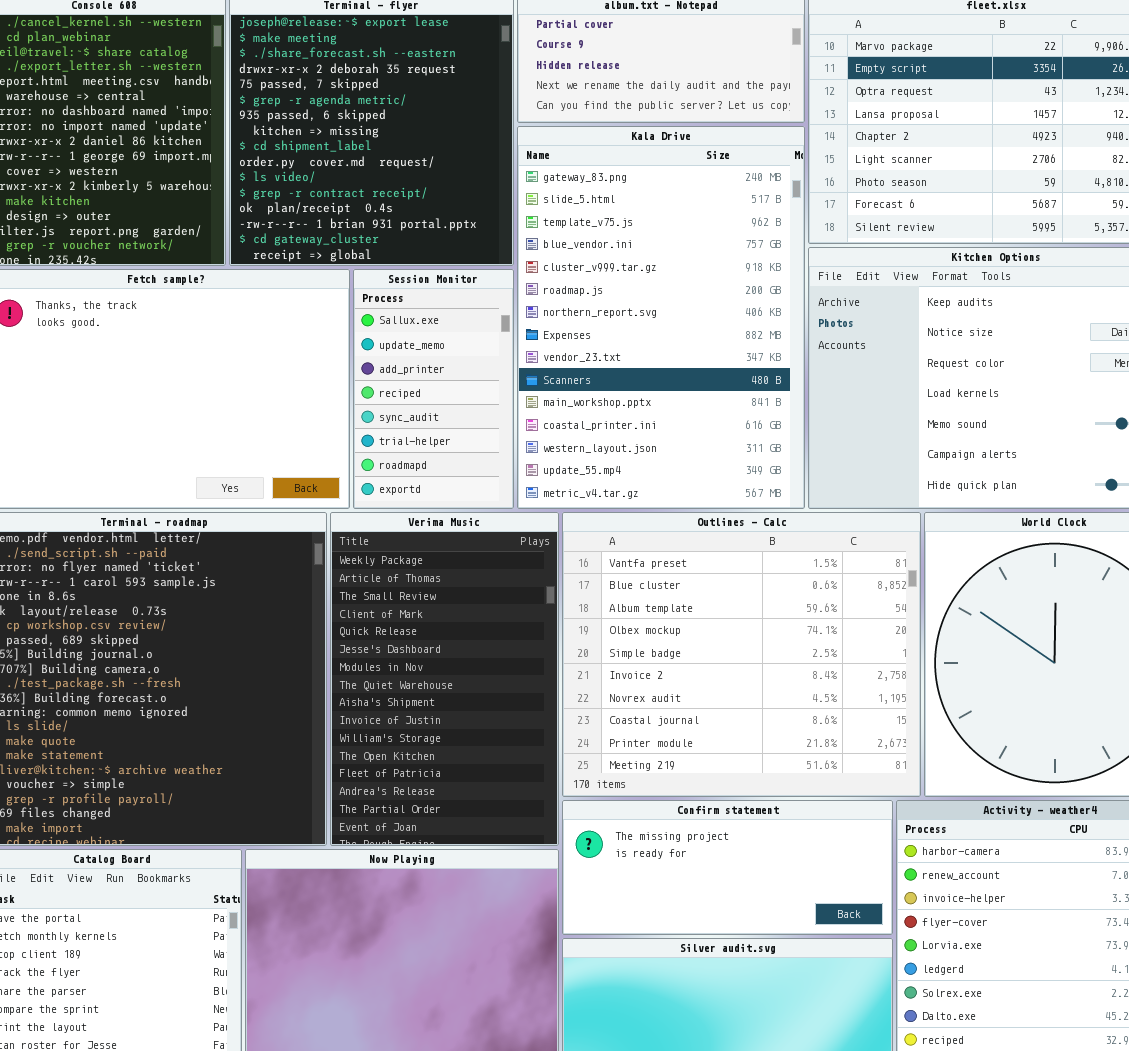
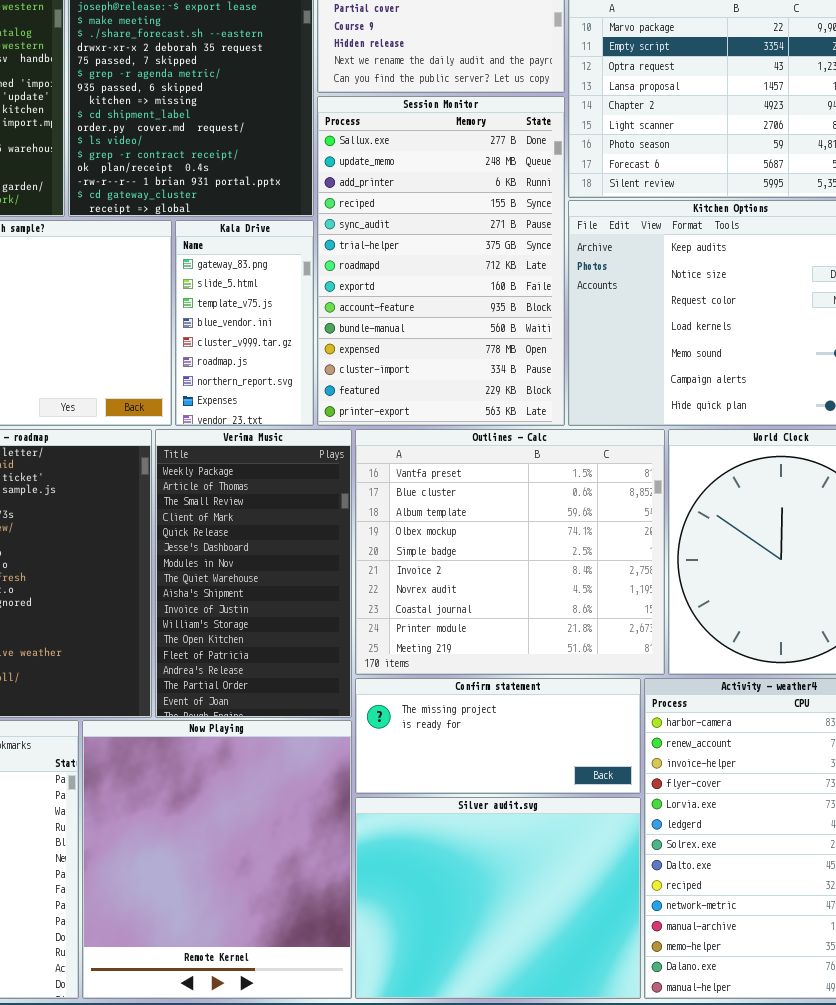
Kala Drive: [517,126,805,509] -> [175,220,314,426], moved, resized
Session Monitor: [353,269,514,509] -> [317,96,565,426], moved, resized

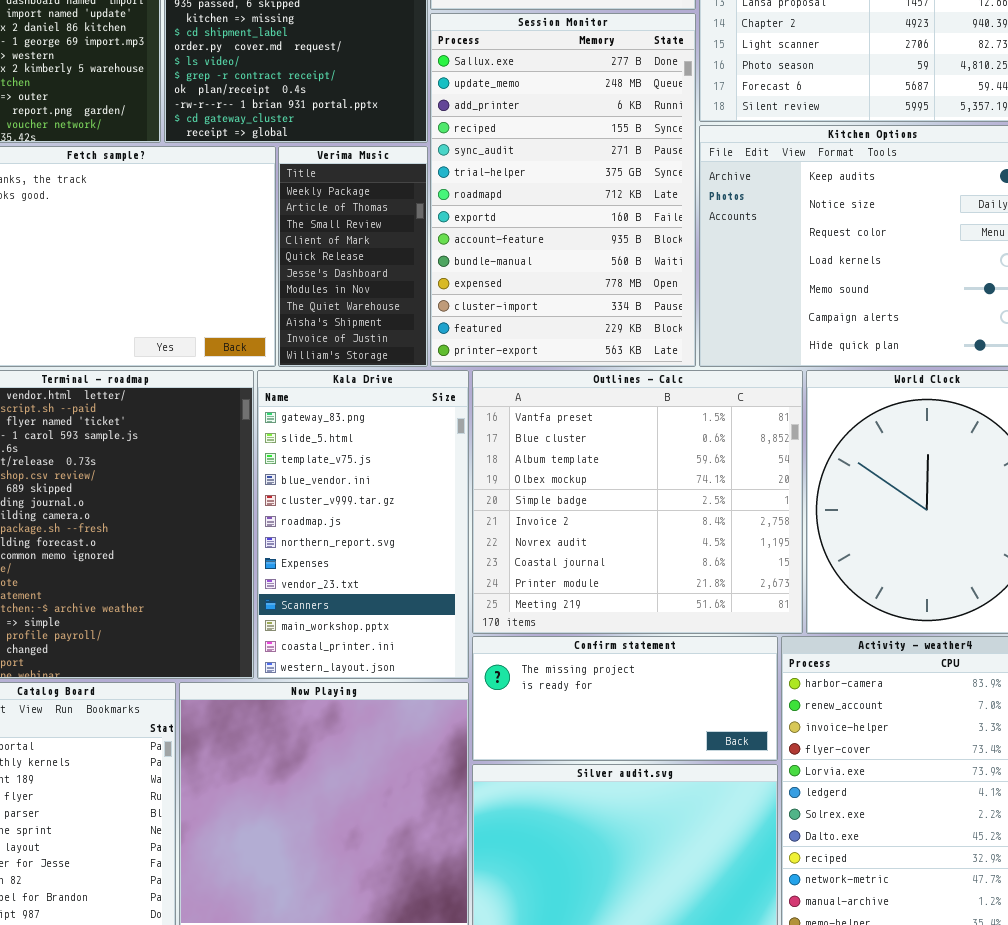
Kala Drive: [175,220,314,426] -> [257,370,469,679], moved, resized
Verima Music: [155,429,352,718] -> [278,146,428,367], moved, resized

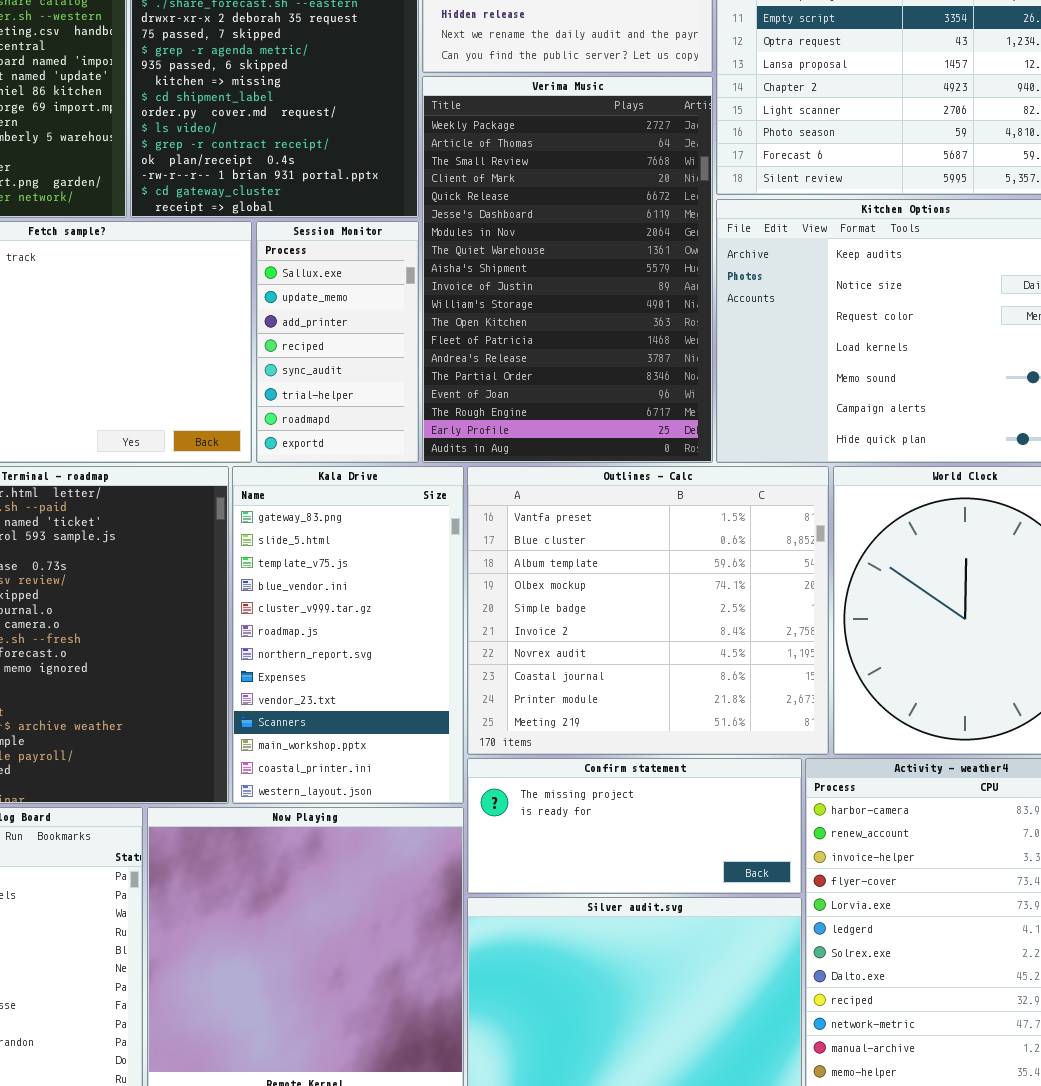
Session Monitor: [430,13,696,367] -> [256,221,419,463], moved, resized
Verima Music: [278,146,428,367] -> [422,76,713,463], moved, resized

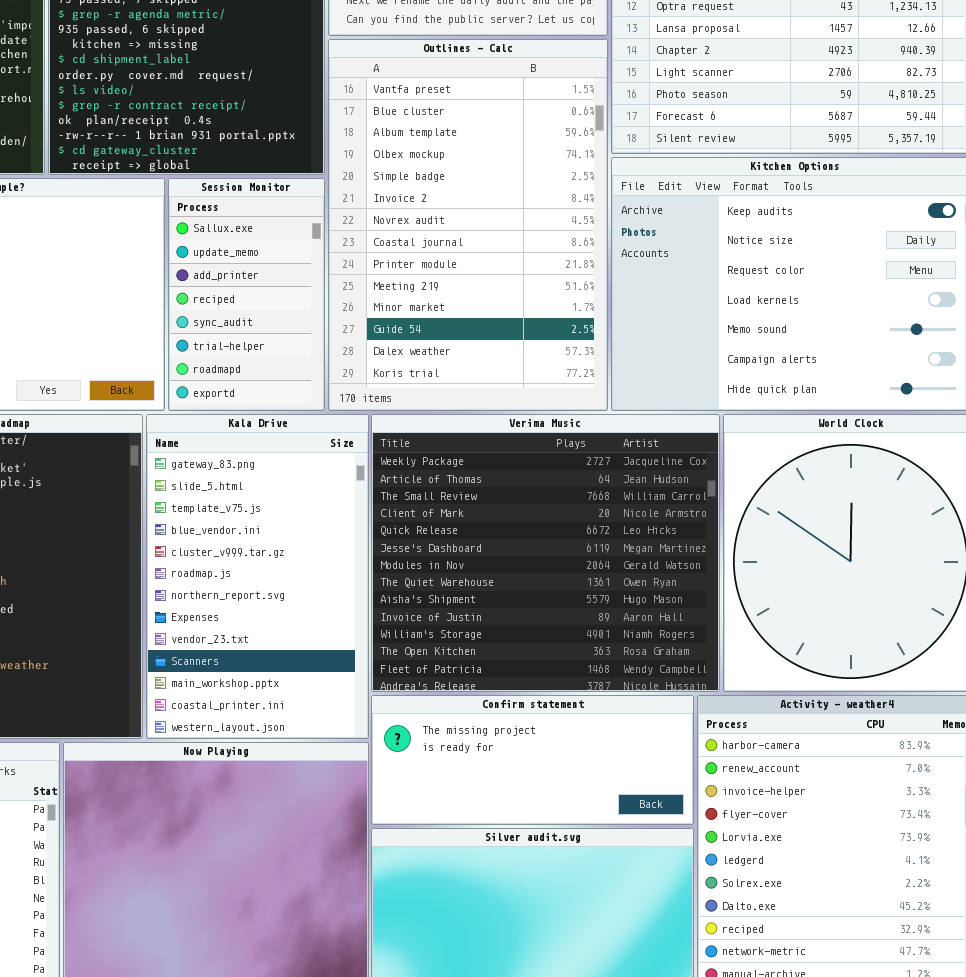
Verima Music: [422,76,713,463] -> [371,414,720,692], moved, resized
Outlines - Calc: [467,466,829,755] -> [328,39,608,411], moved, resized

